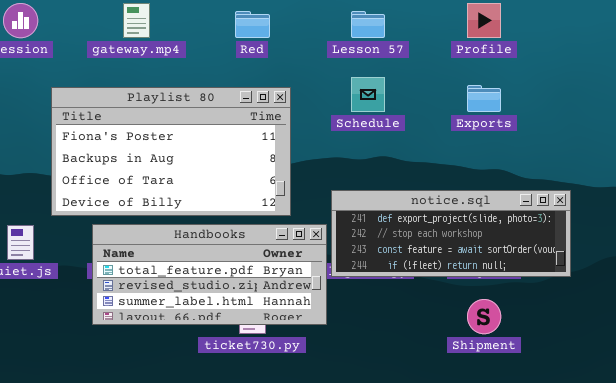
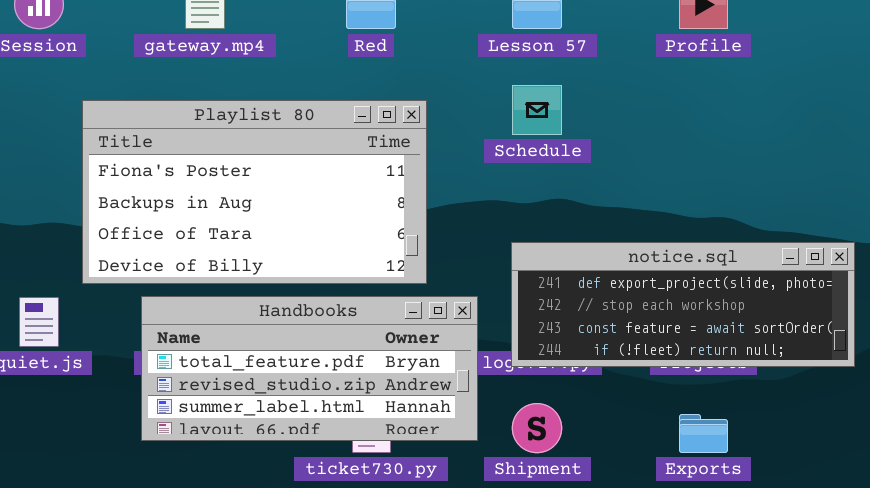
Exports: [467,85,501,112] -> [679,414,728,453], moved
notice.sql: [331,190,571,277] -> [511,242,855,367], moved
Shipment: [467,299,501,334] -> [512,403,562,453], moved

